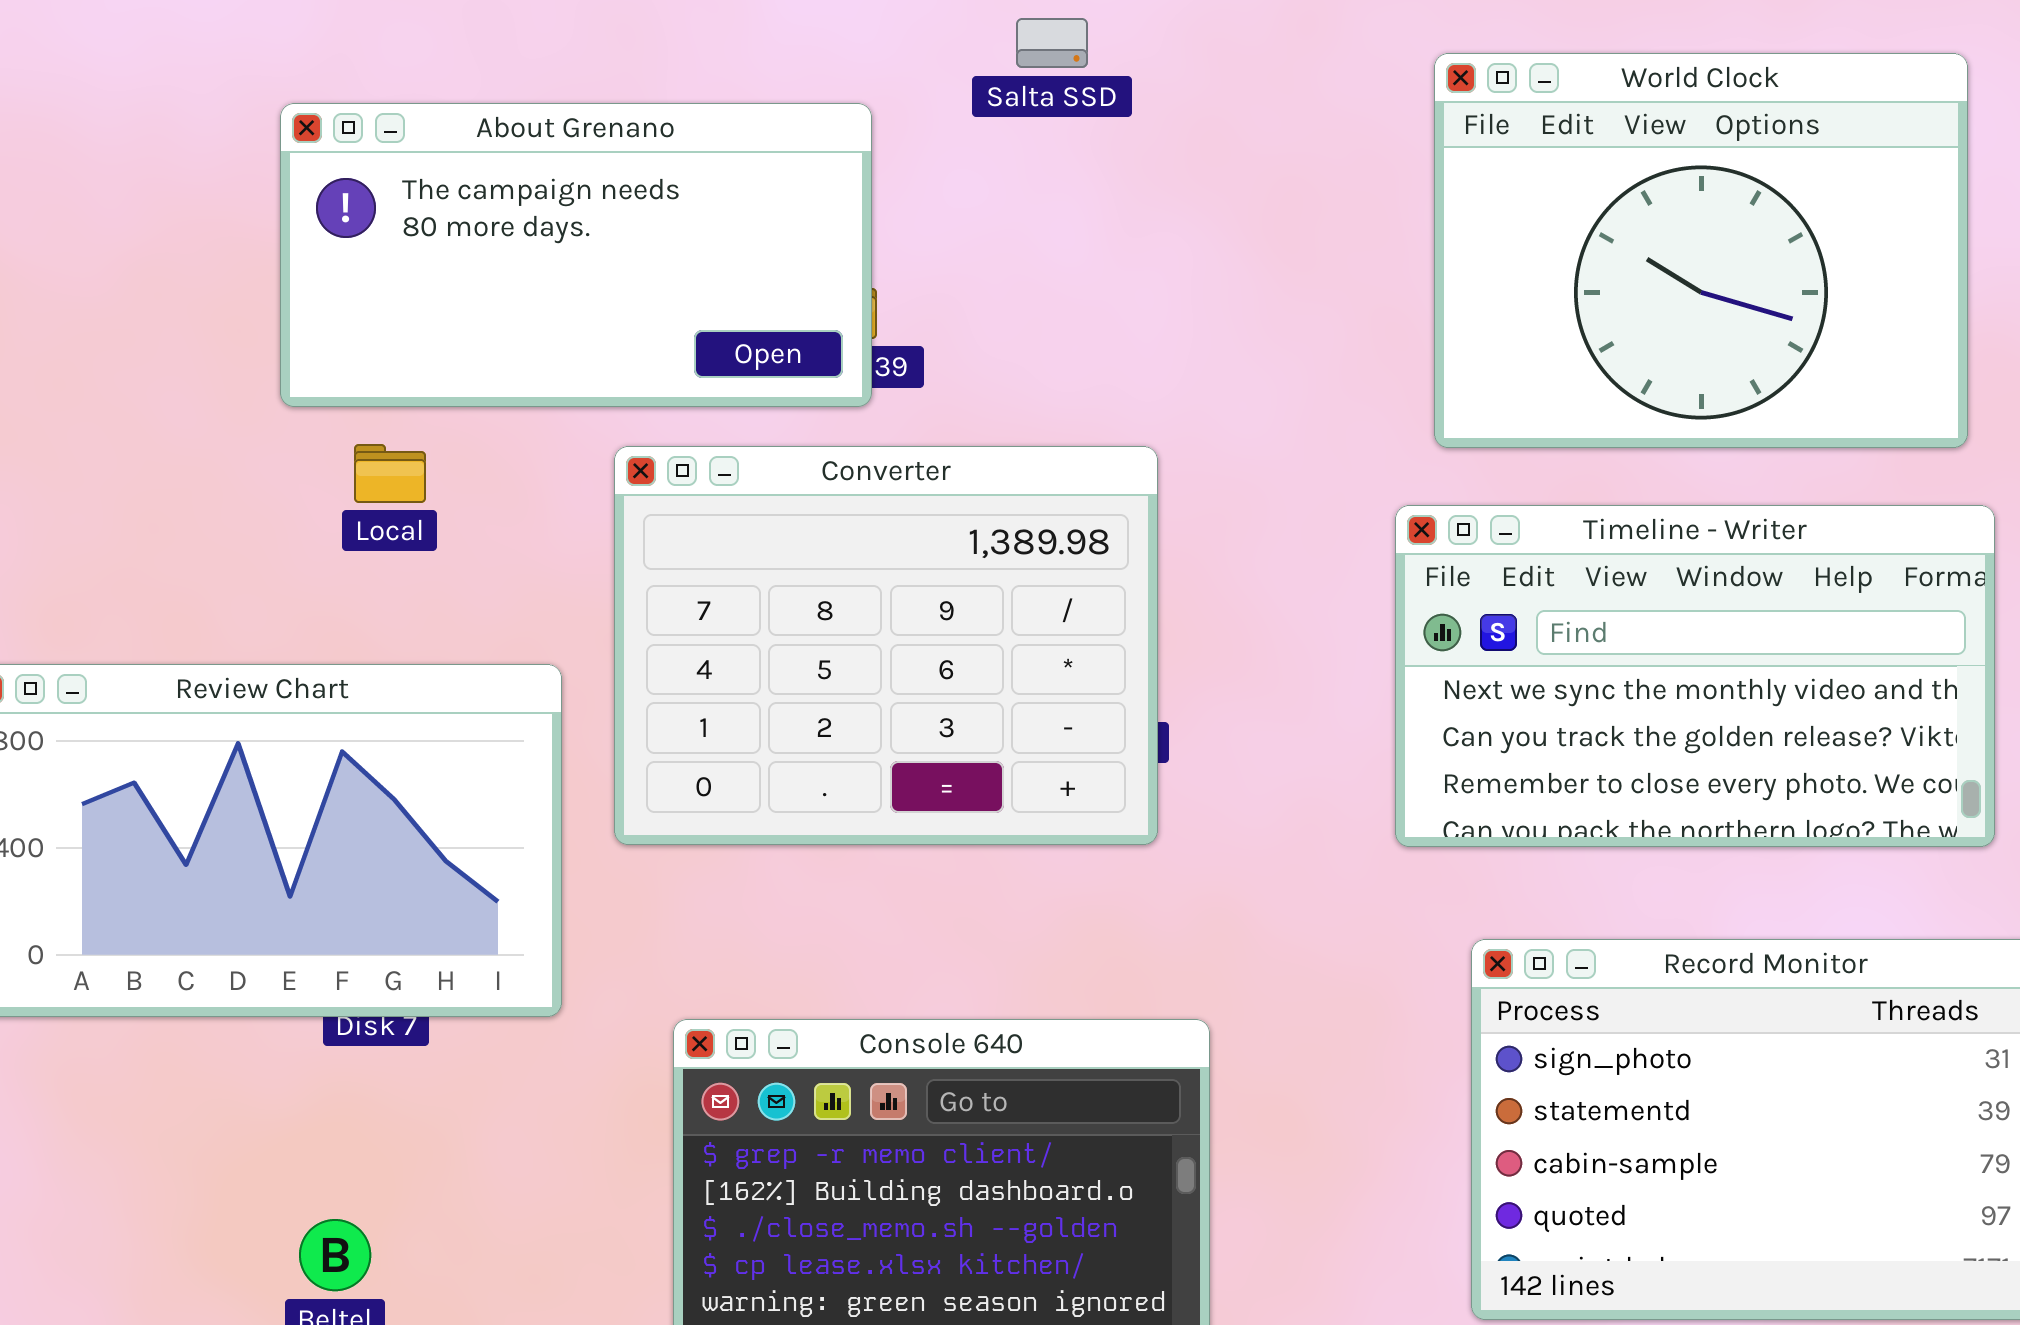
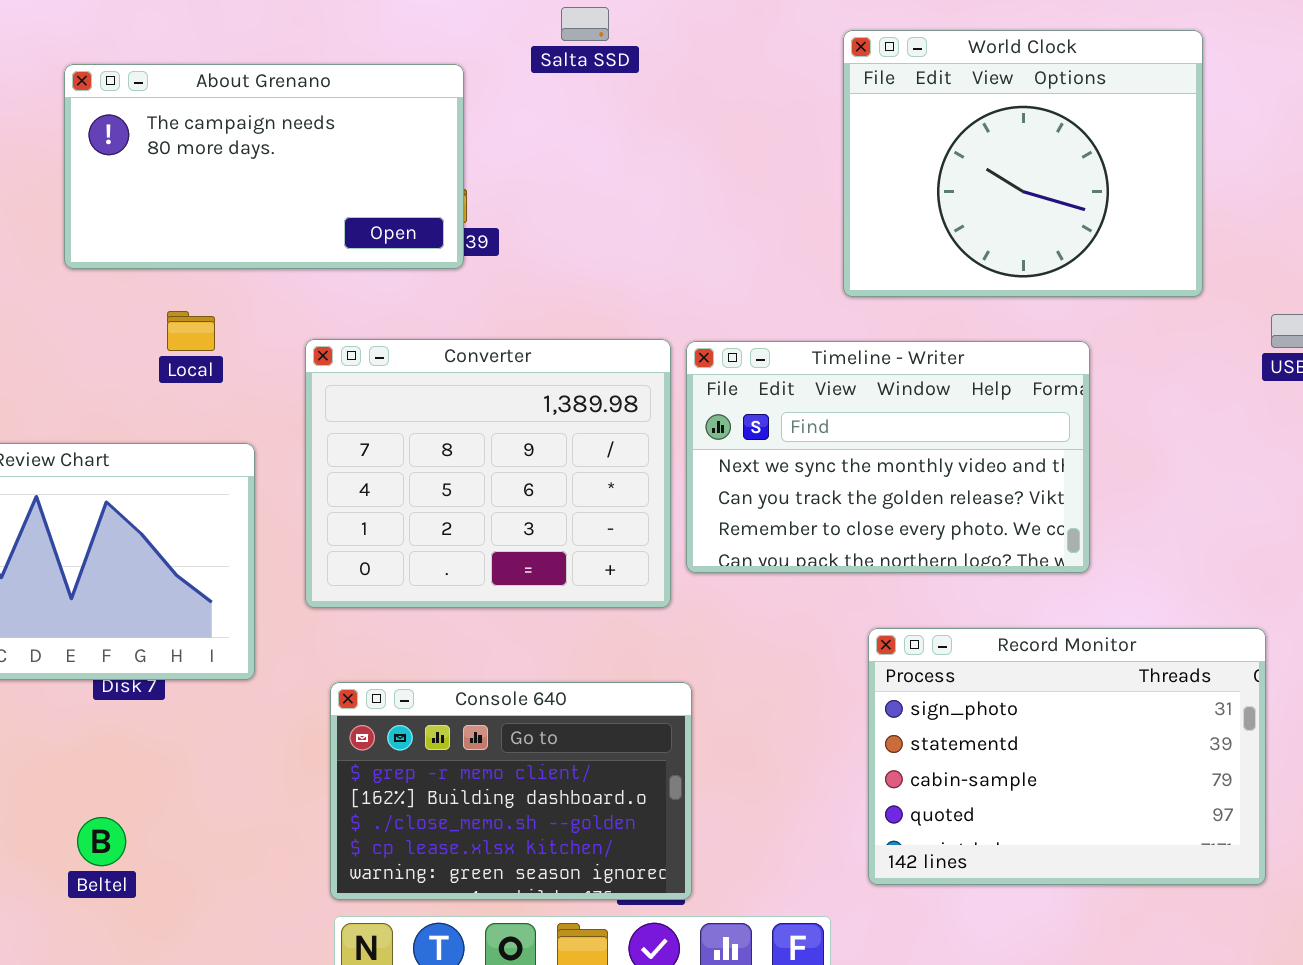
Local: [354,444,426,503] -> [167,311,215,351], moved
Converter: [614,446,1158,845] -> [305,339,671,608], moved
Timeline - Writer: [1395,505,1995,847] -> [686,341,1090,573], moved

